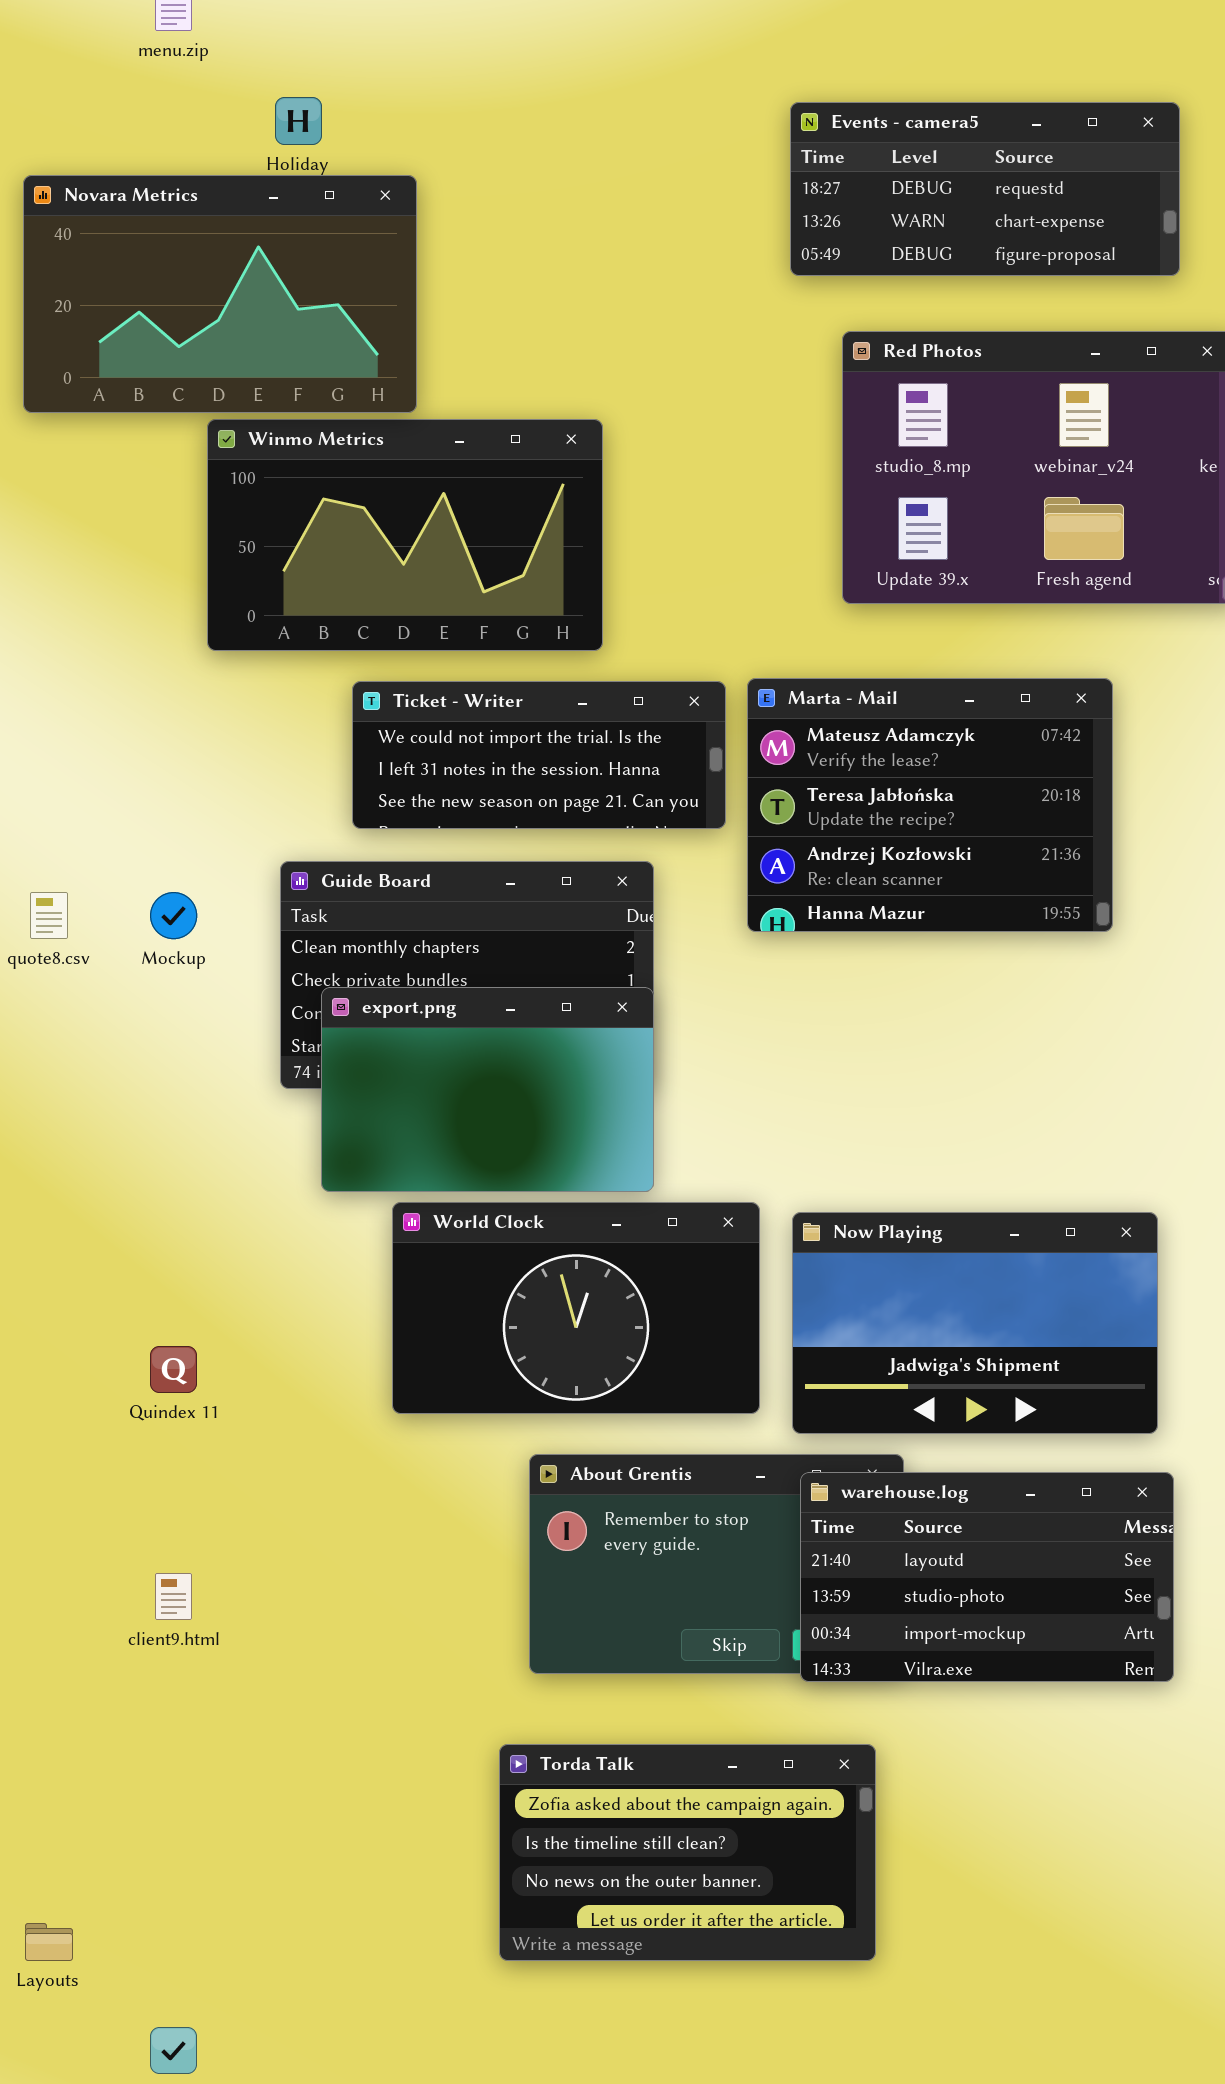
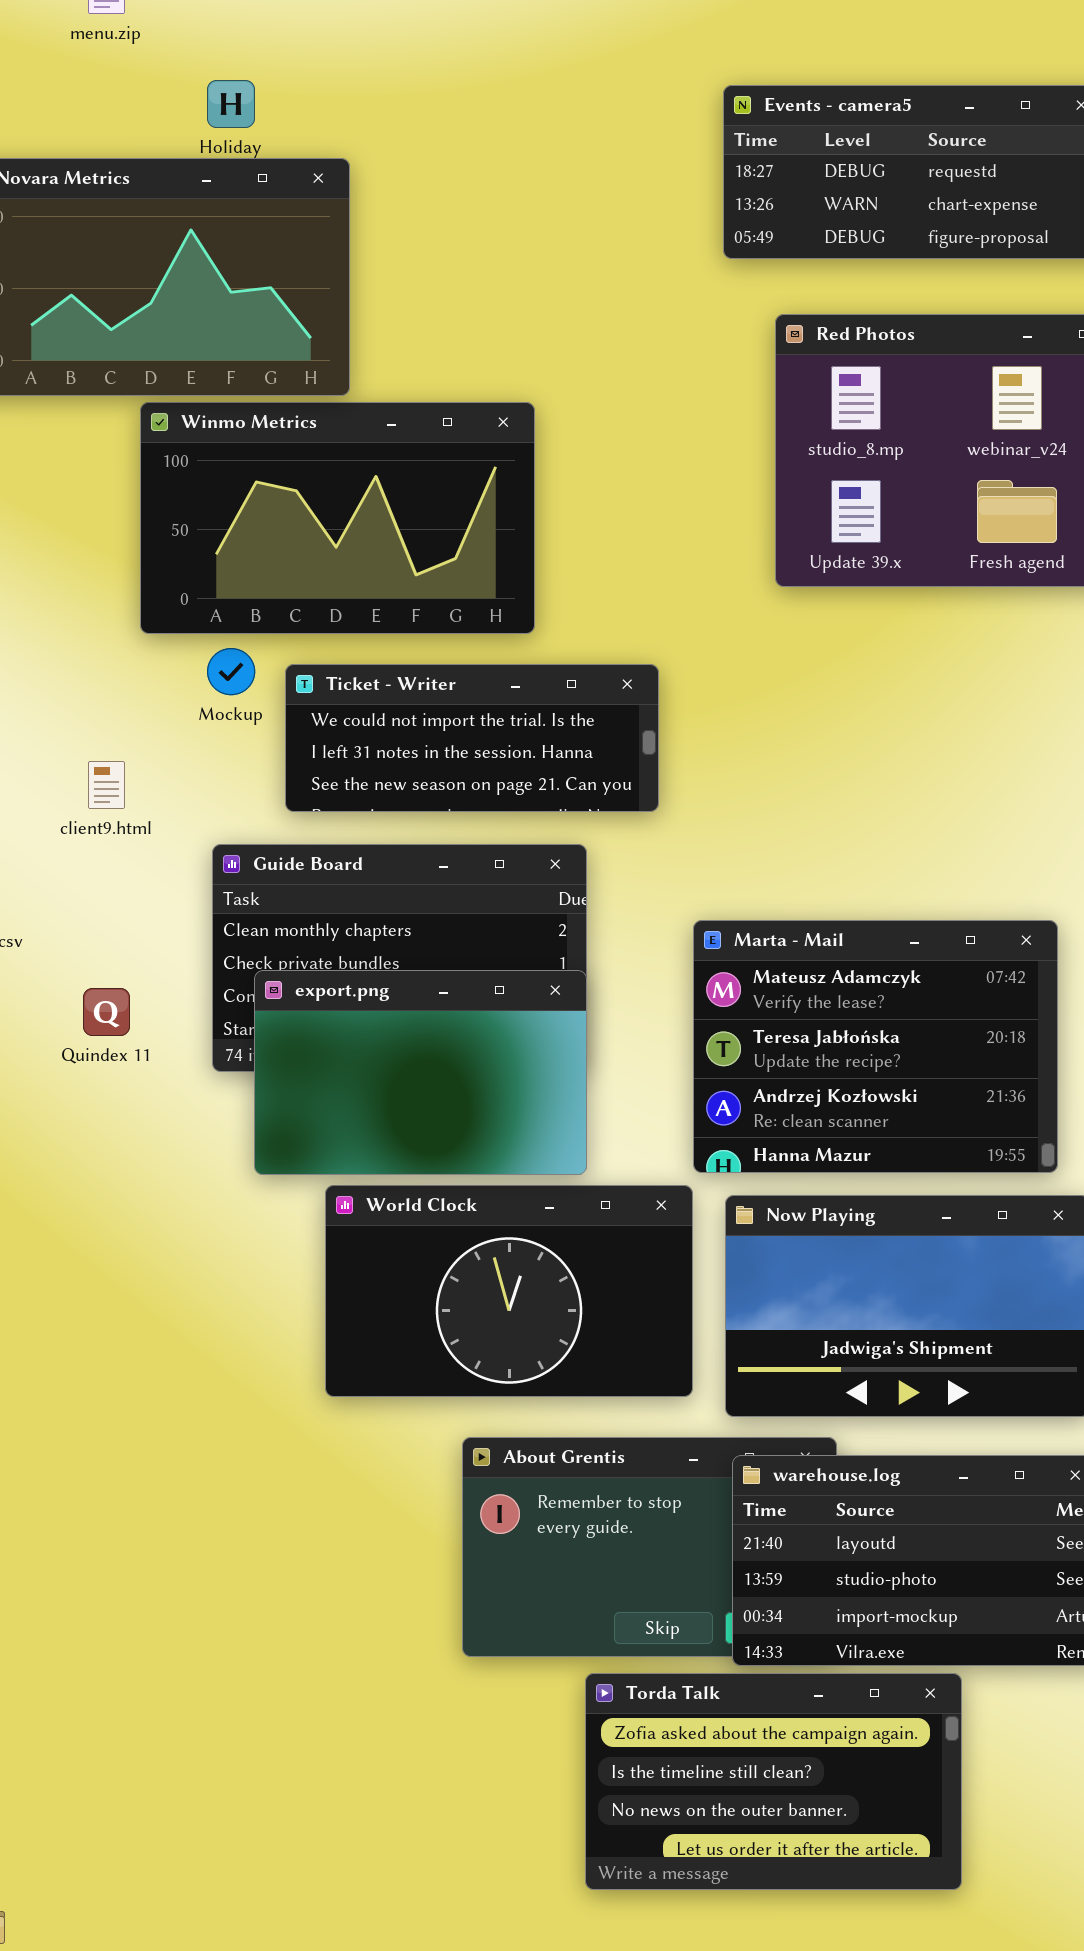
Marta - Mail: [747,678,1113,932] -> [693,920,1058,1173], moved
Mockup: [150,892,197,939] -> [207,648,255,695], moved
Quindex 11: [150,1346,197,1393] -> [83,988,130,1036], moved
client9.html: [155,1573,192,1620] -> [88,761,125,809], moved
Torda Talk: [499,1744,876,1961] -> [585,1673,962,1890], moved

